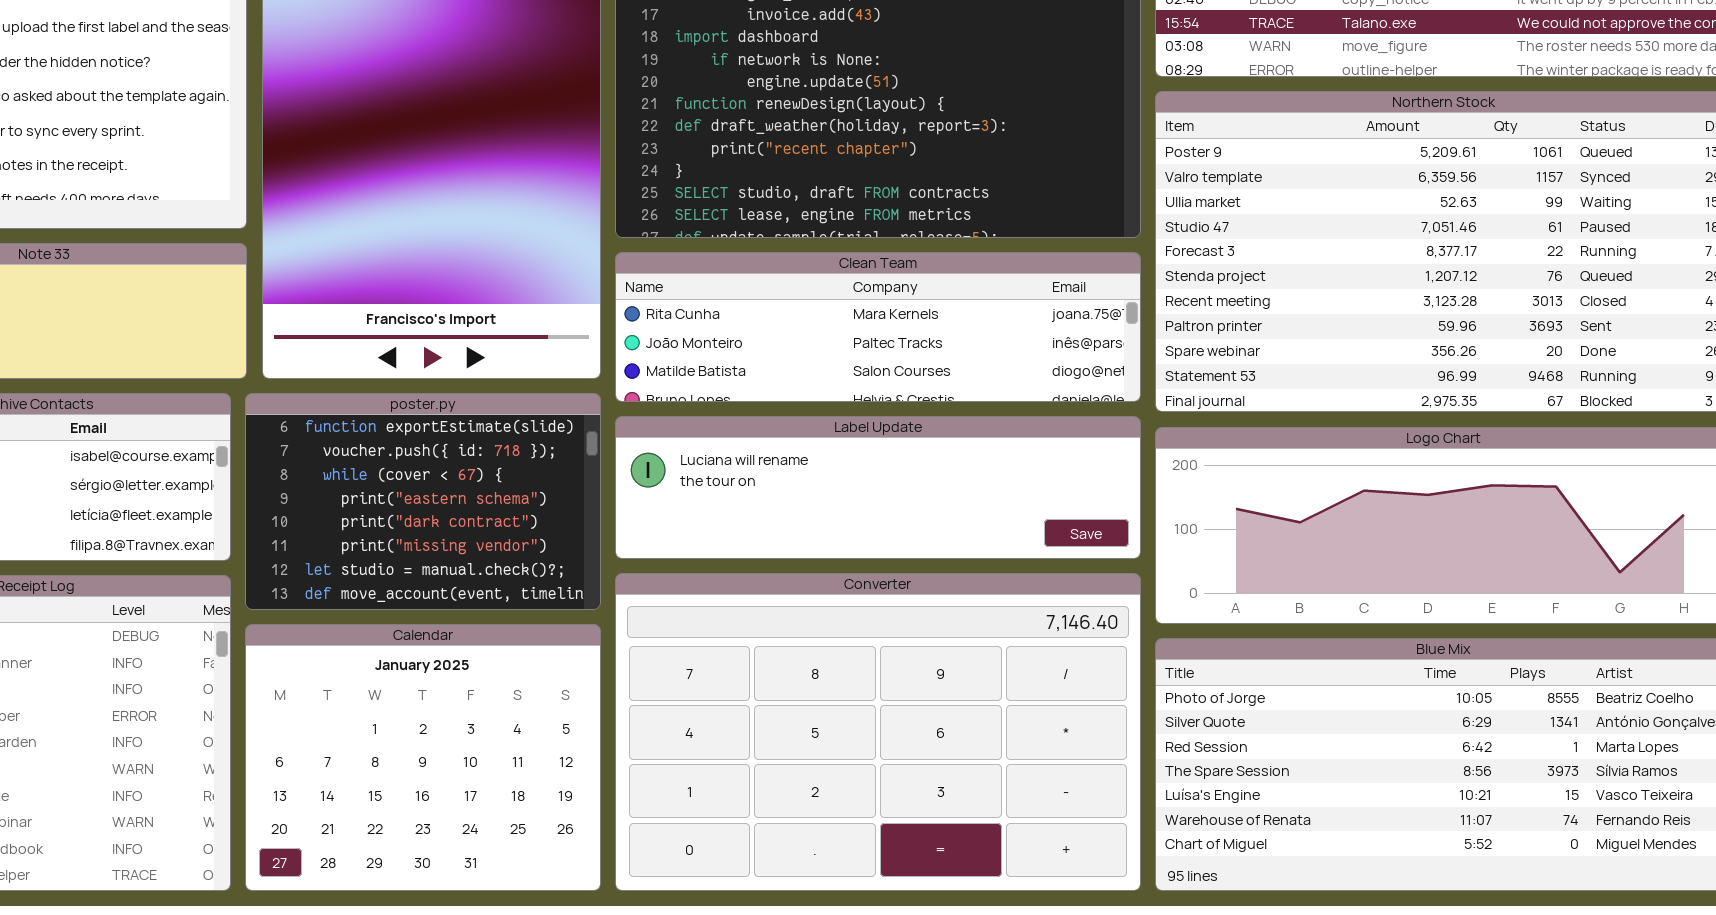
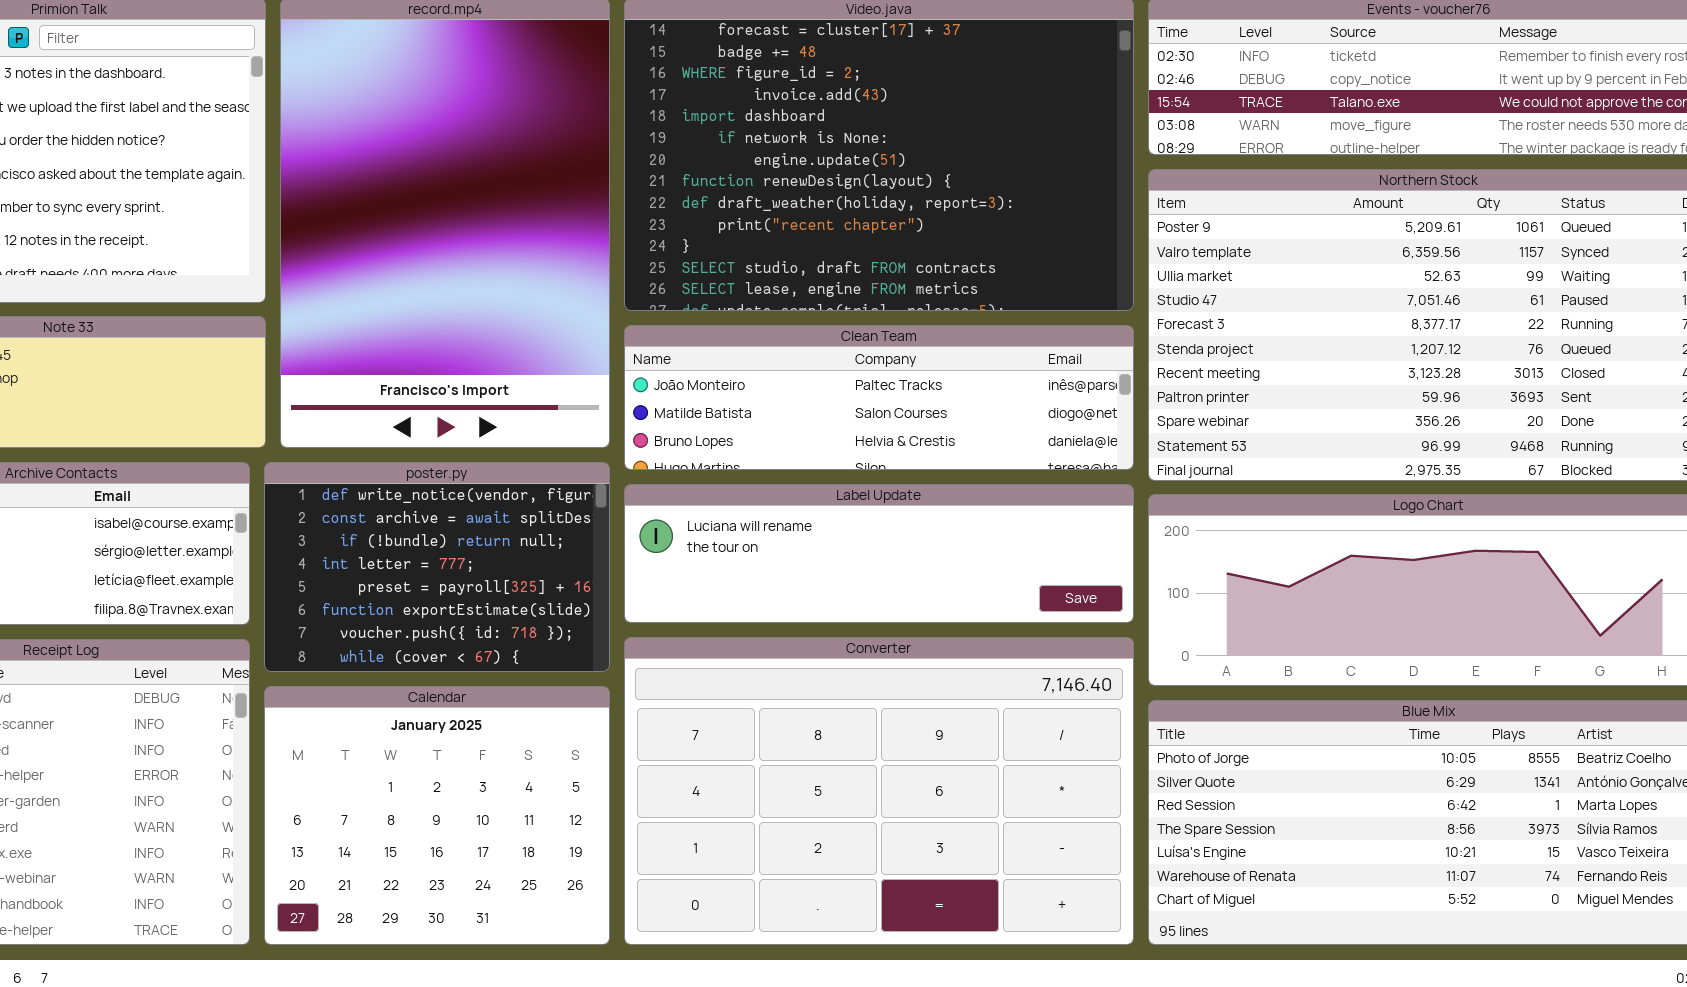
Clean Team: [615,252,1141,402] -> [624,325,1134,470], scrolled down 1 row
poster.py: [245,393,601,610] -> [264,462,610,672], scrolled up 5 rows

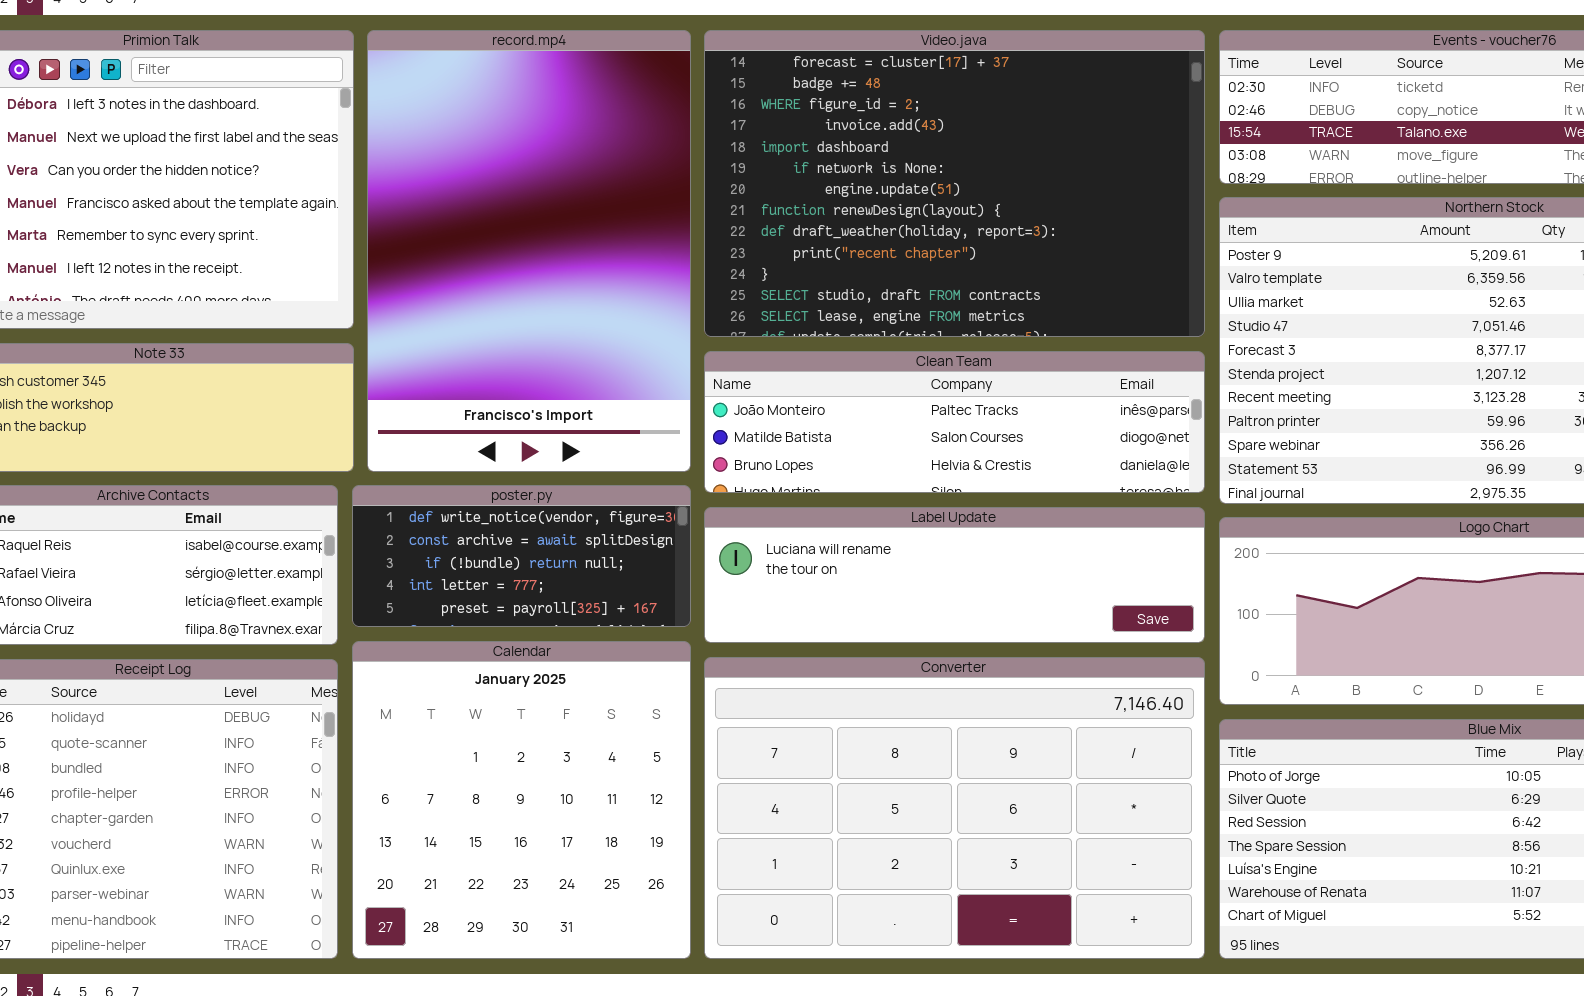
poster.py: [264,462,610,672] -> [352,485,691,627], resized
Calendar: [264,686,610,945] -> [352,641,691,959], resized

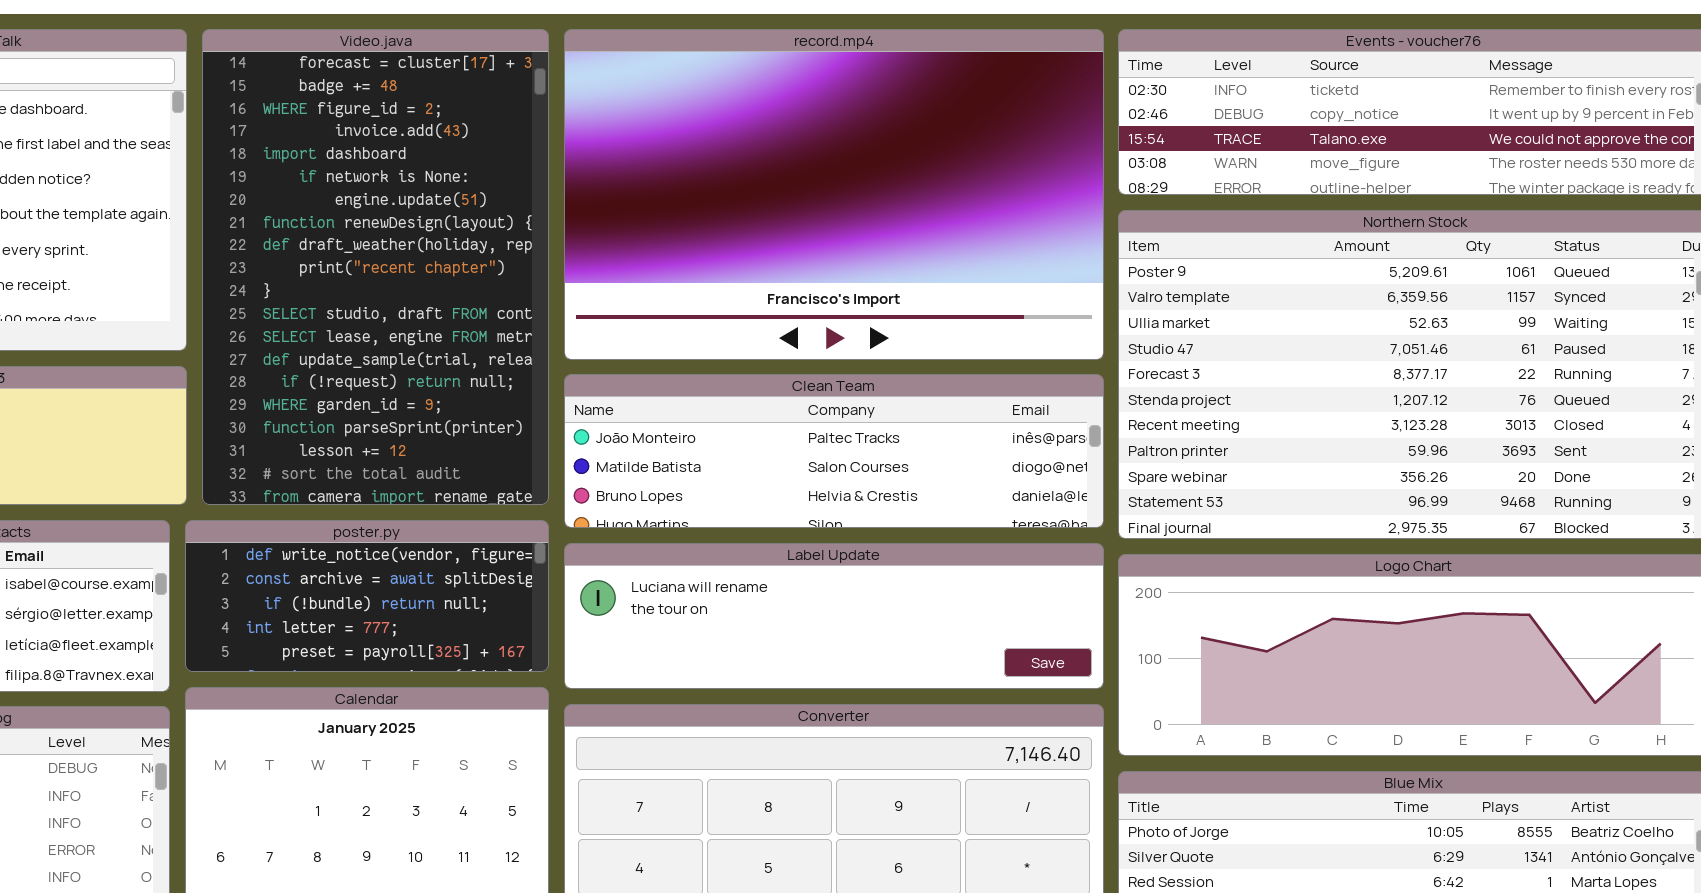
record.mp4: [367,30,691,472] -> [564,29,1104,360], moved, resized
Video.java: [704,30,1205,337] -> [202,29,549,505], moved, resized

